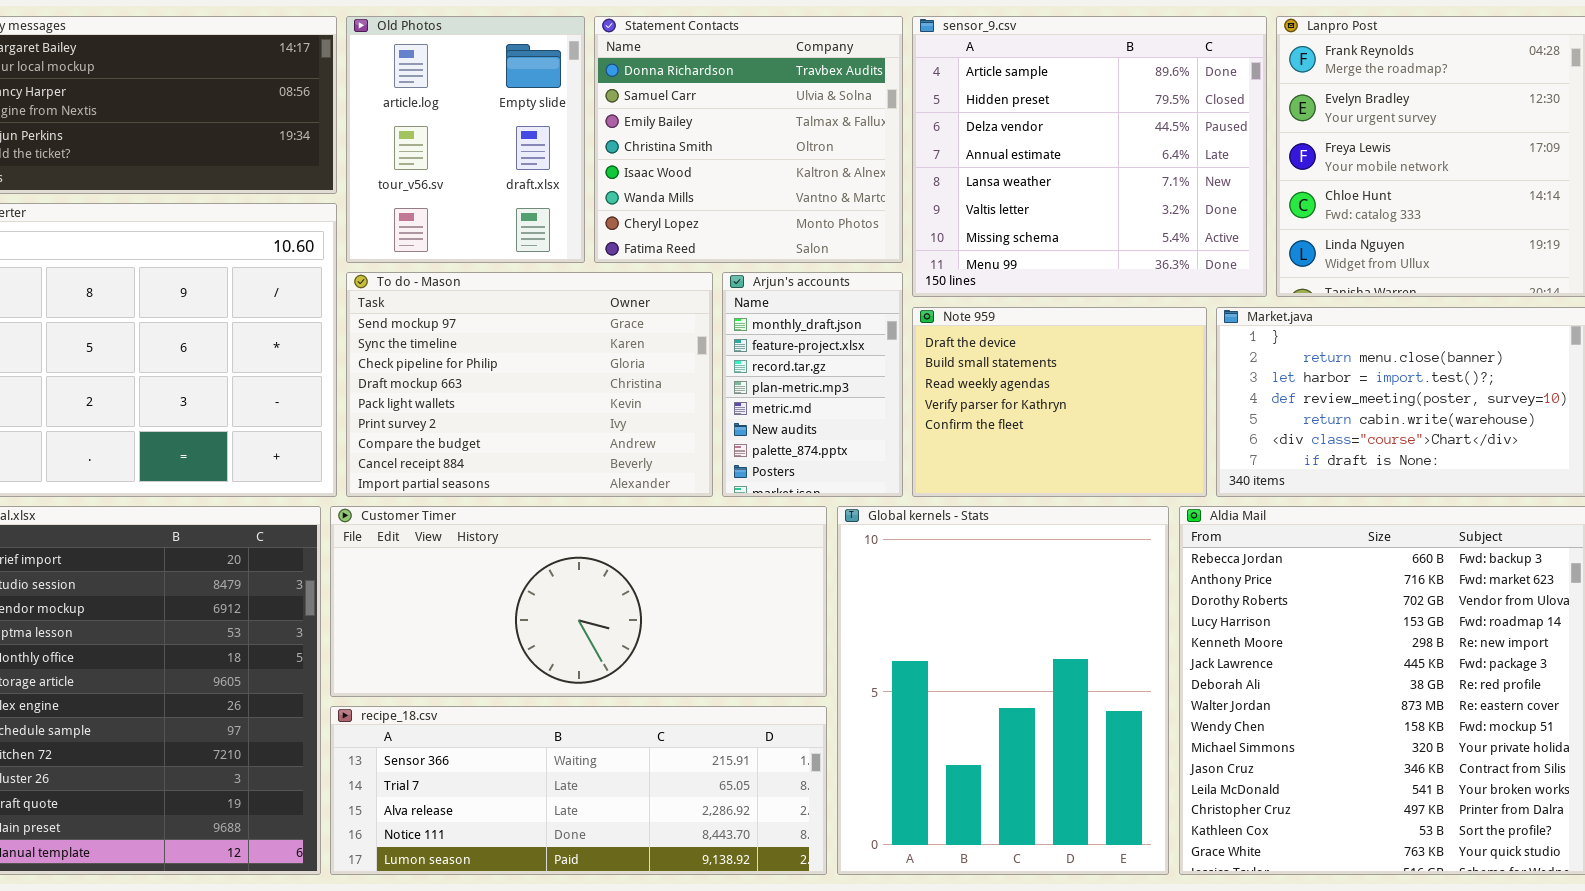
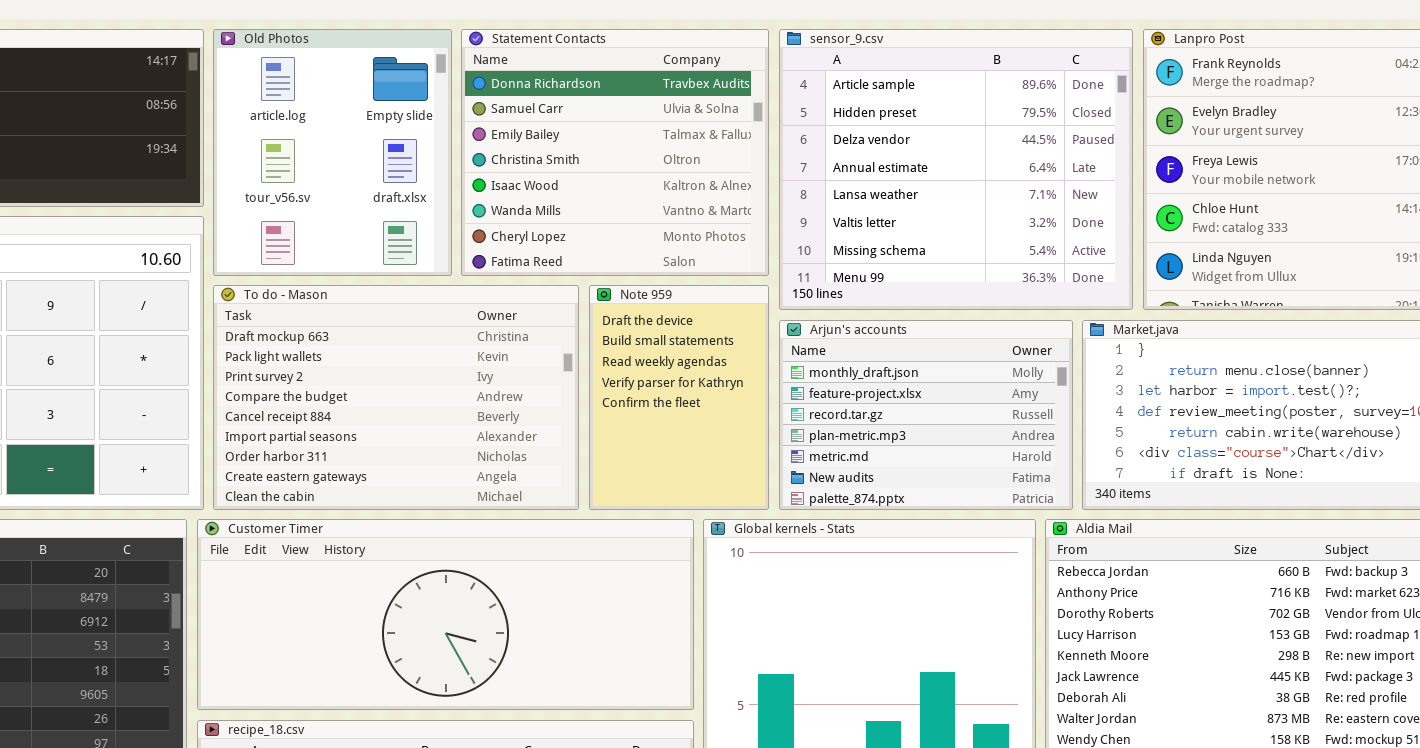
To do - Mason: [346,272,713,497] -> [213,285,579,510], scrolled down 3 rows
Arjun's accounts: [722,272,903,497] -> [779,320,1073,510], moved, resized
Note 959: [912,307,1207,497] -> [589,285,769,510], moved, resized

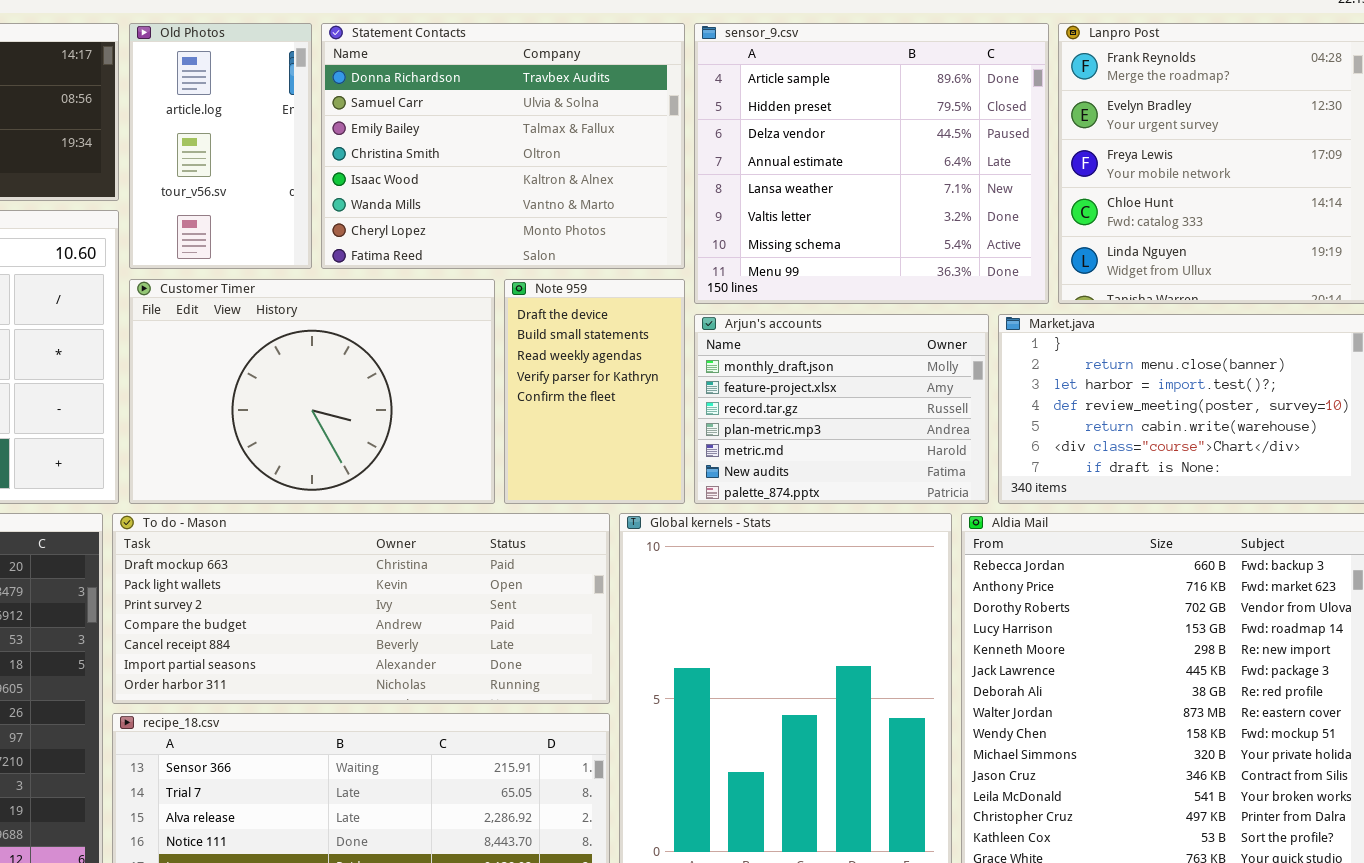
Old Photos: [213,29,452,276] -> [129,23,312,269], resized
Statement Contacts: [461,29,769,276] -> [321,23,685,269], resized
To do - Mason: [213,285,579,510] -> [112,513,610,704], moved, resized
Customer Timer: [197,519,694,710] -> [129,279,495,504], moved, resized

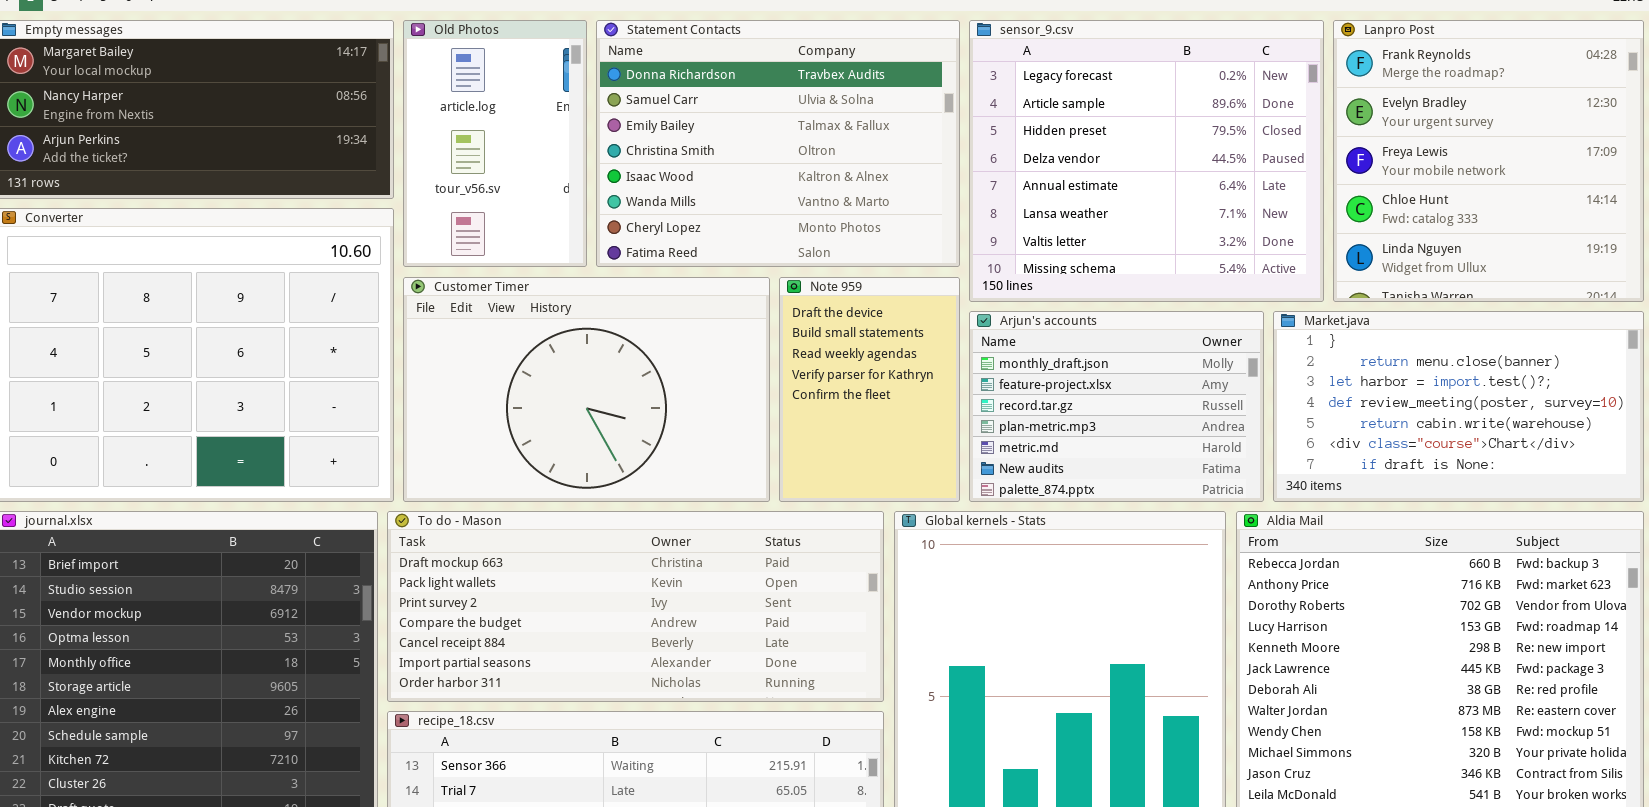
sensor_9.csv: [694,23,1049,304] -> [969,20,1324,302], scrolled up 1 row

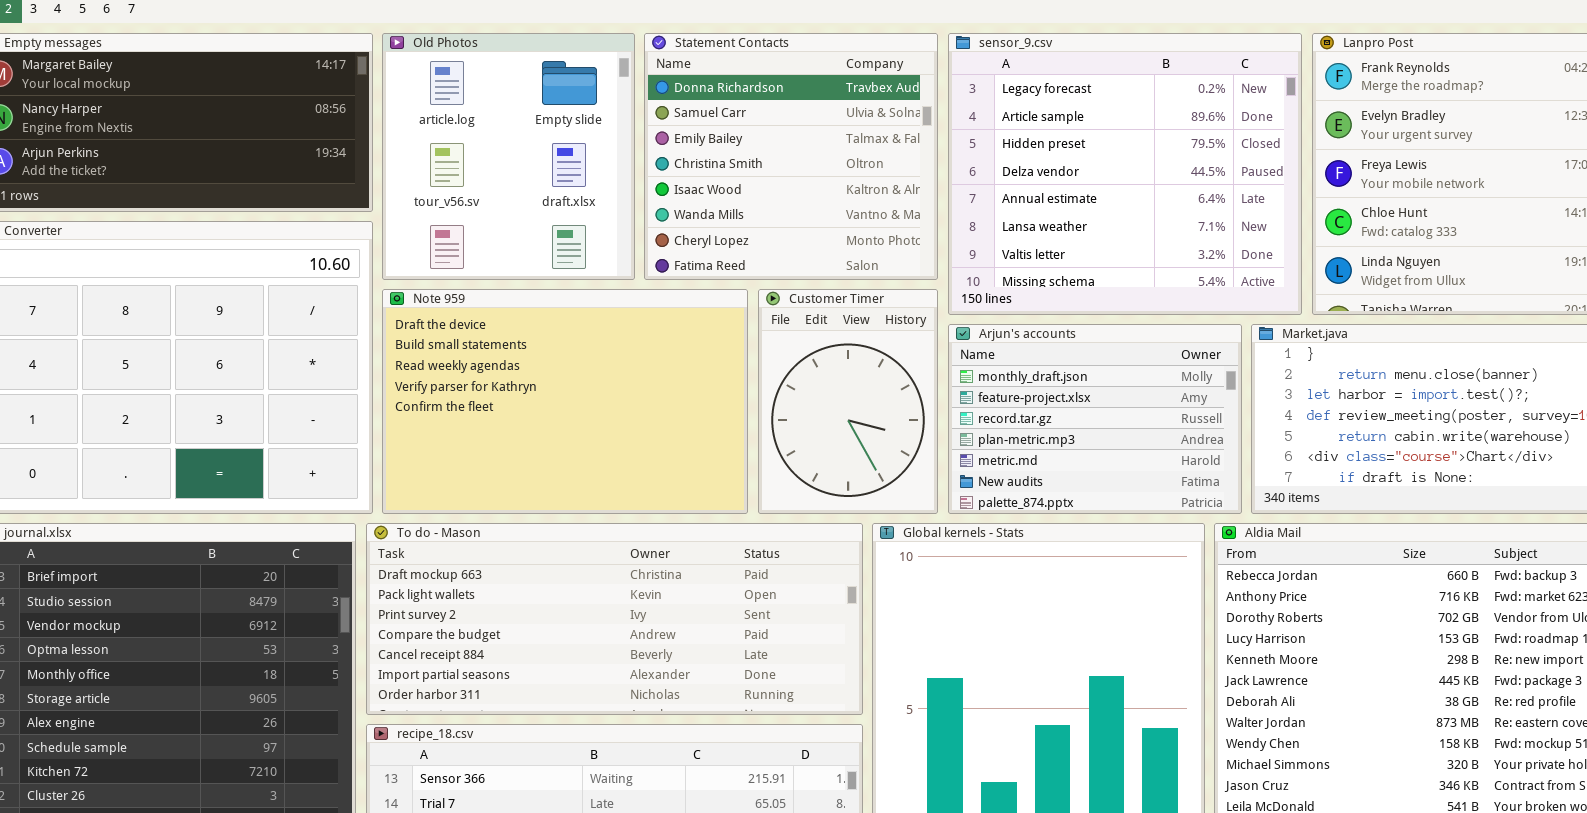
Old Photos: [403,20,587,267] -> [382,33,635,280], resized
Statement Contacts: [596,20,960,267] -> [644,33,938,280], resized
Customer Timer: [403,277,770,502] -> [758,289,938,514], moved, resized
Note 959: [779,277,960,502] -> [382,289,748,514], moved, resized

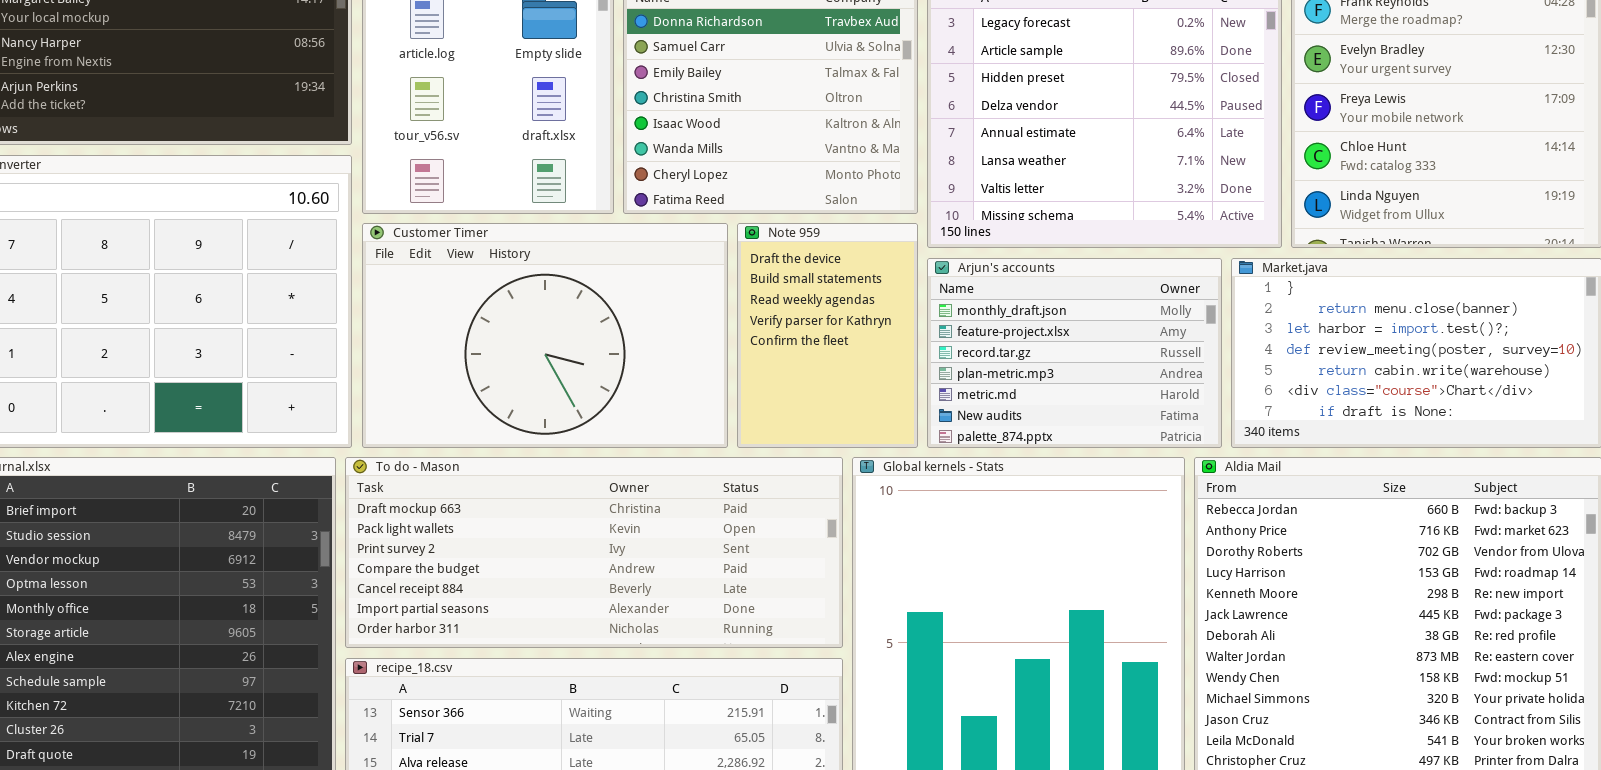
Note 959: [382,289,748,514] -> [737,223,918,448], moved, resized
Customer Timer: [758,289,938,514] -> [362,223,728,448], moved, resized

